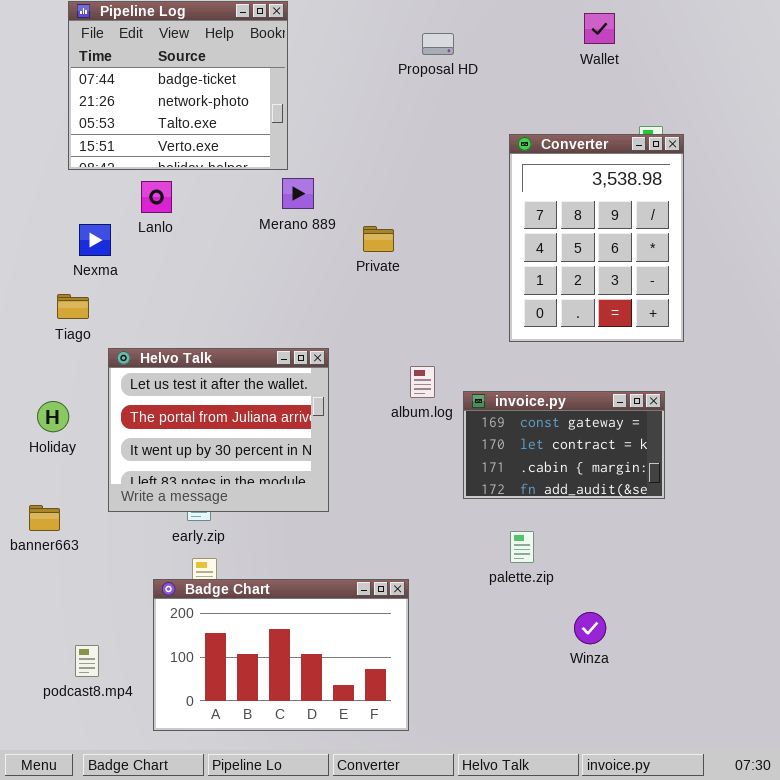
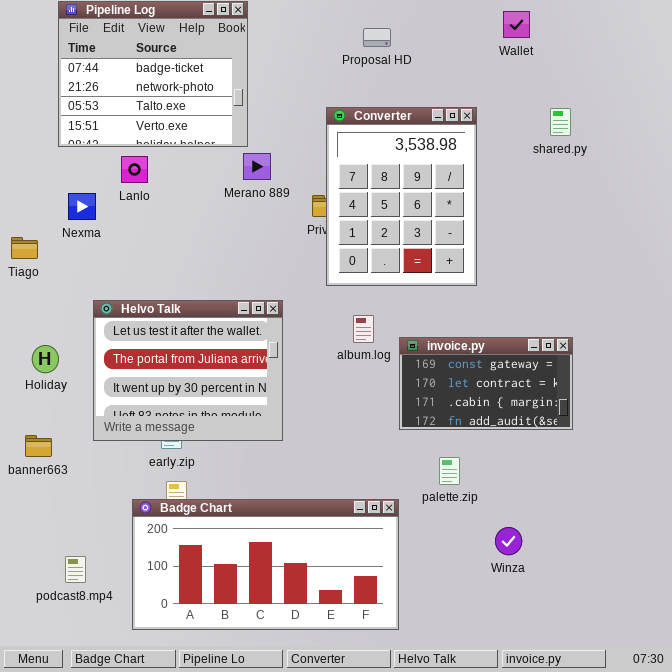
Converter: [509,134,684,342] -> [326,107,477,286], moved
Tiago: [57,294,89,319] -> [11,237,38,259], moved
Badge Chart: [153,579,409,731] -> [132,499,399,630], resized

